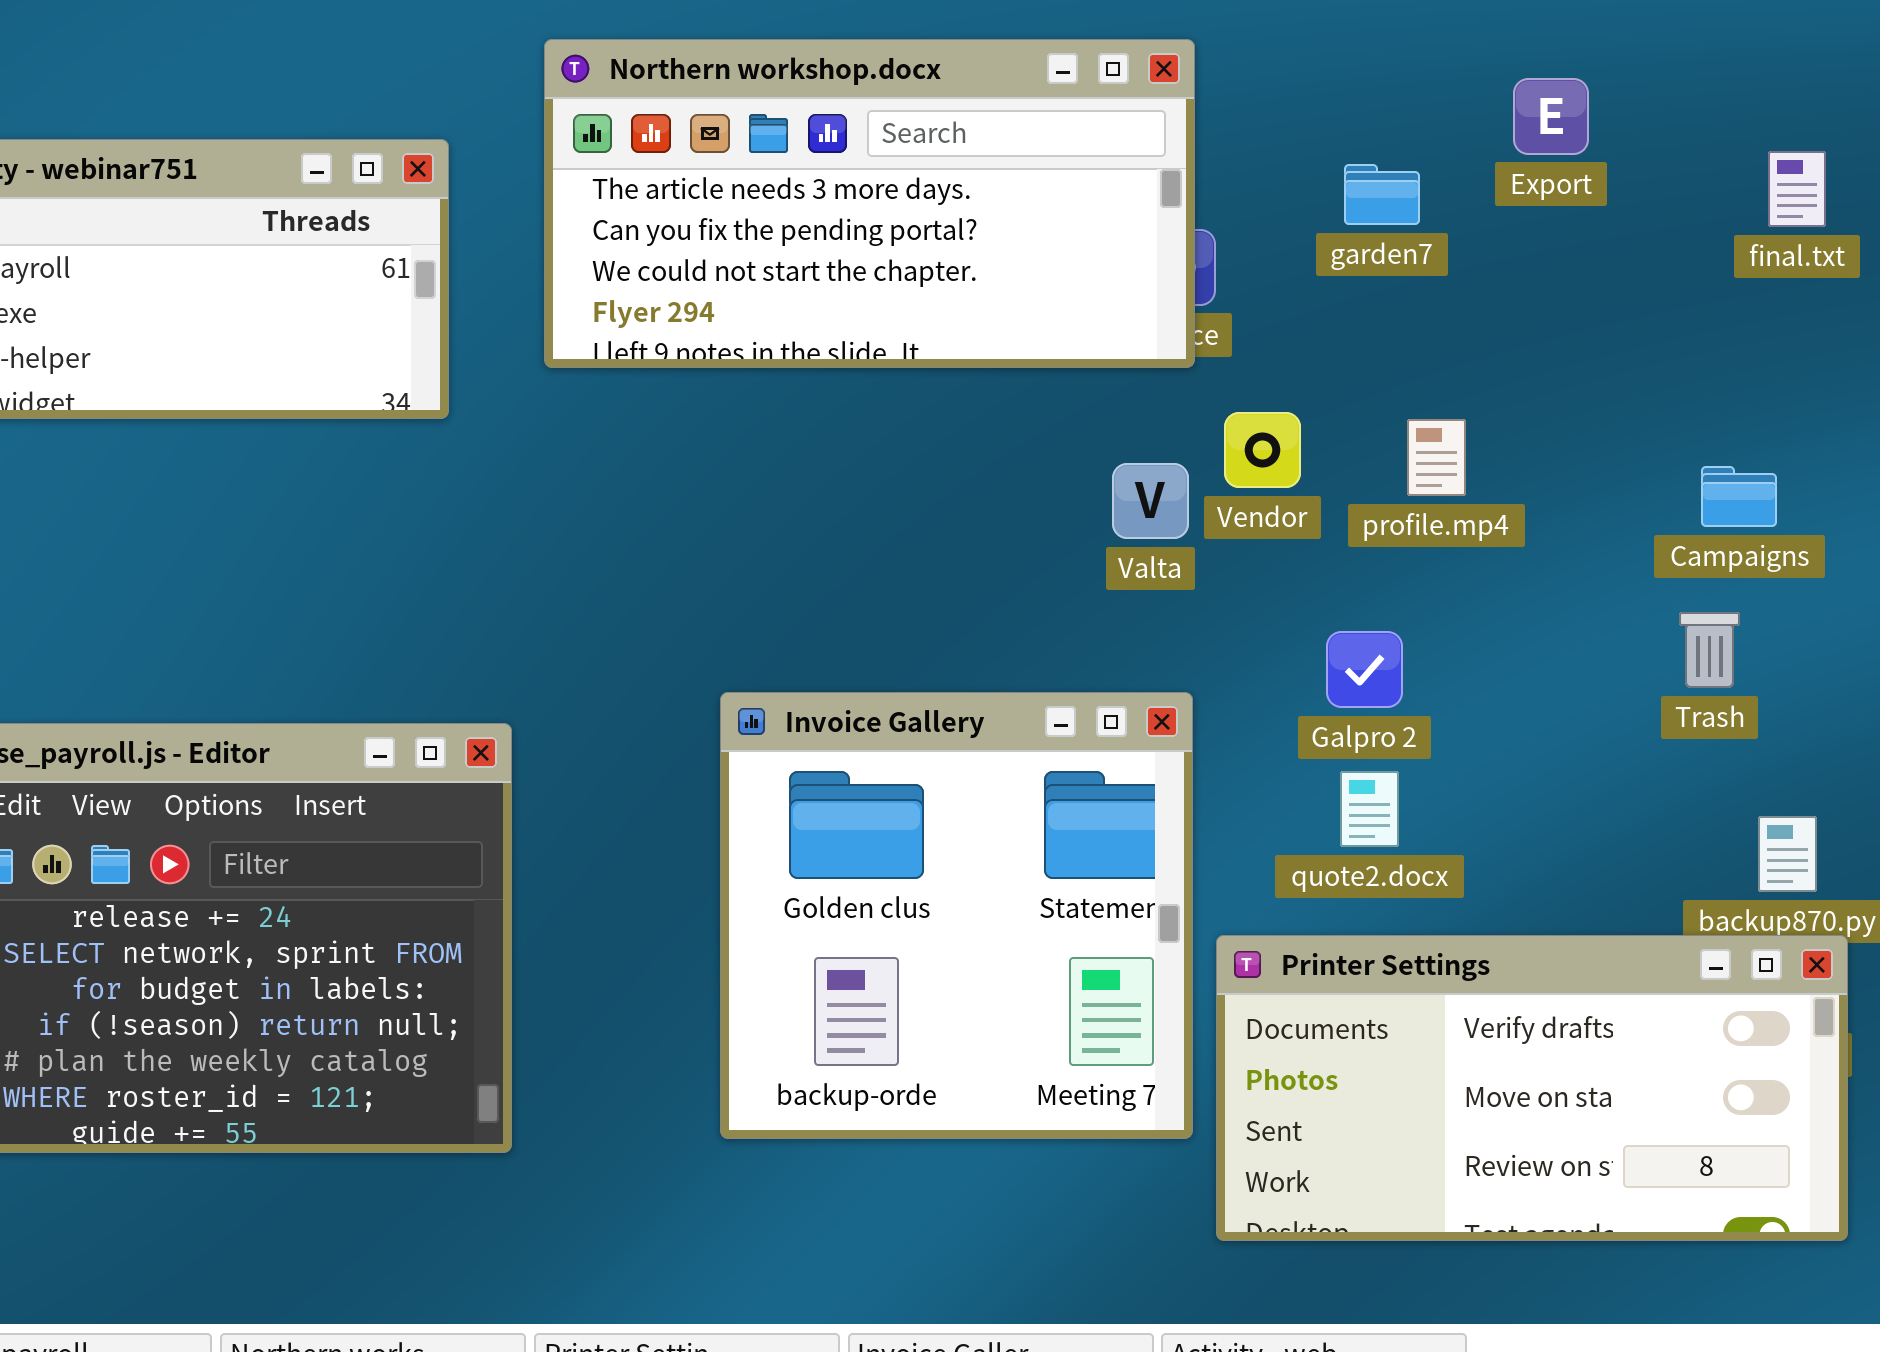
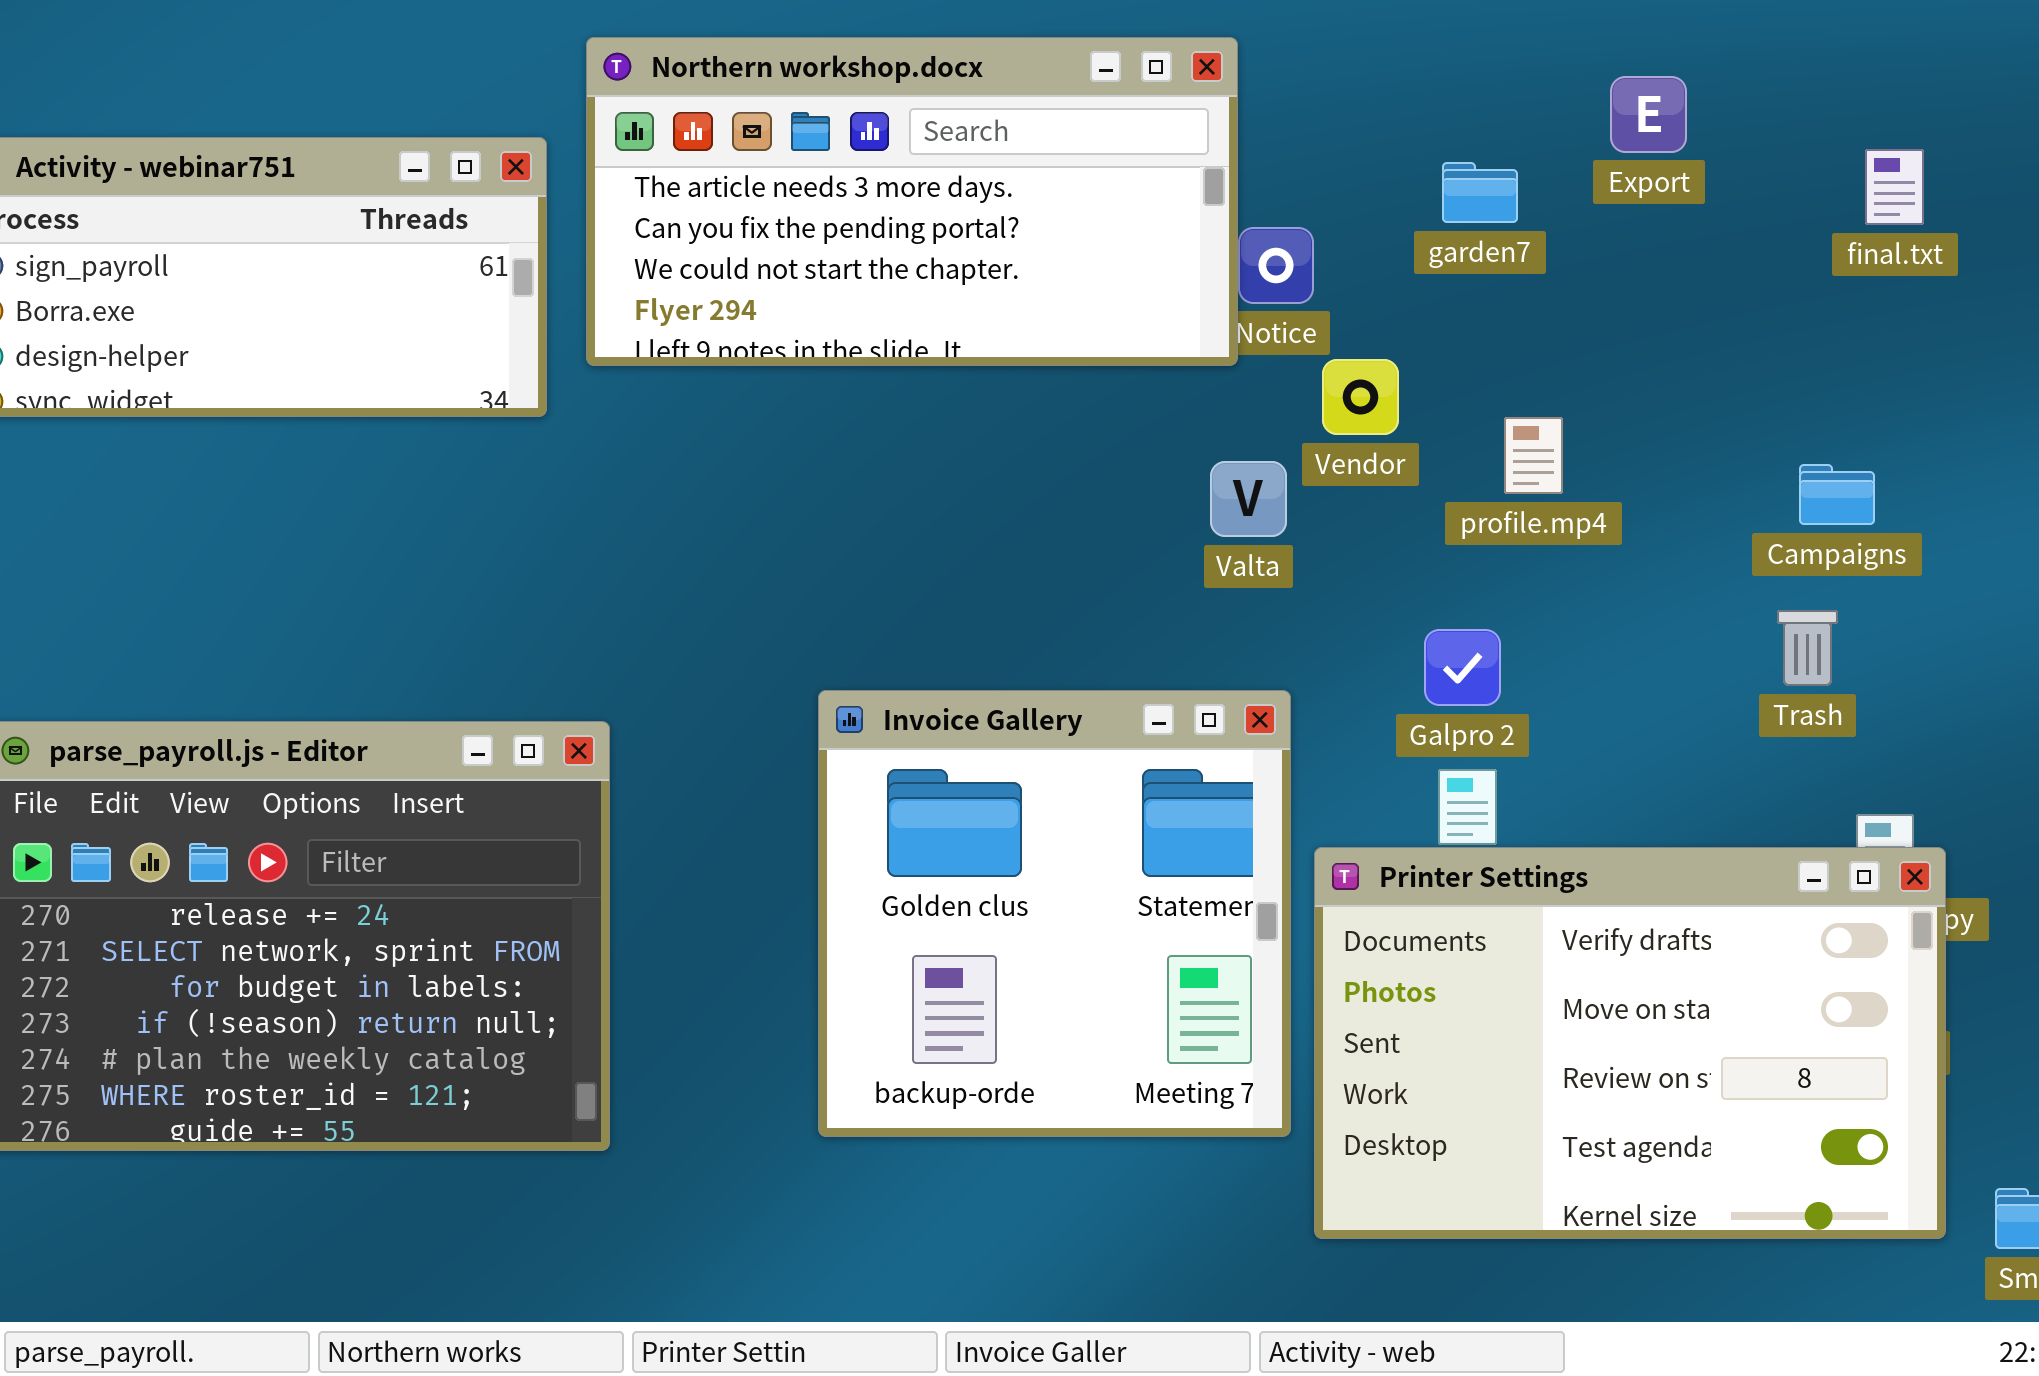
Northern workshop.docx: [544,39,1195,368] -> [586,37,1238,366], moved
Vendor: [1224,412,1301,488] -> [1322,359,1399,435], moved
Printer Settings: [1216,935,1848,1241] -> [1314,847,1946,1239], resized

